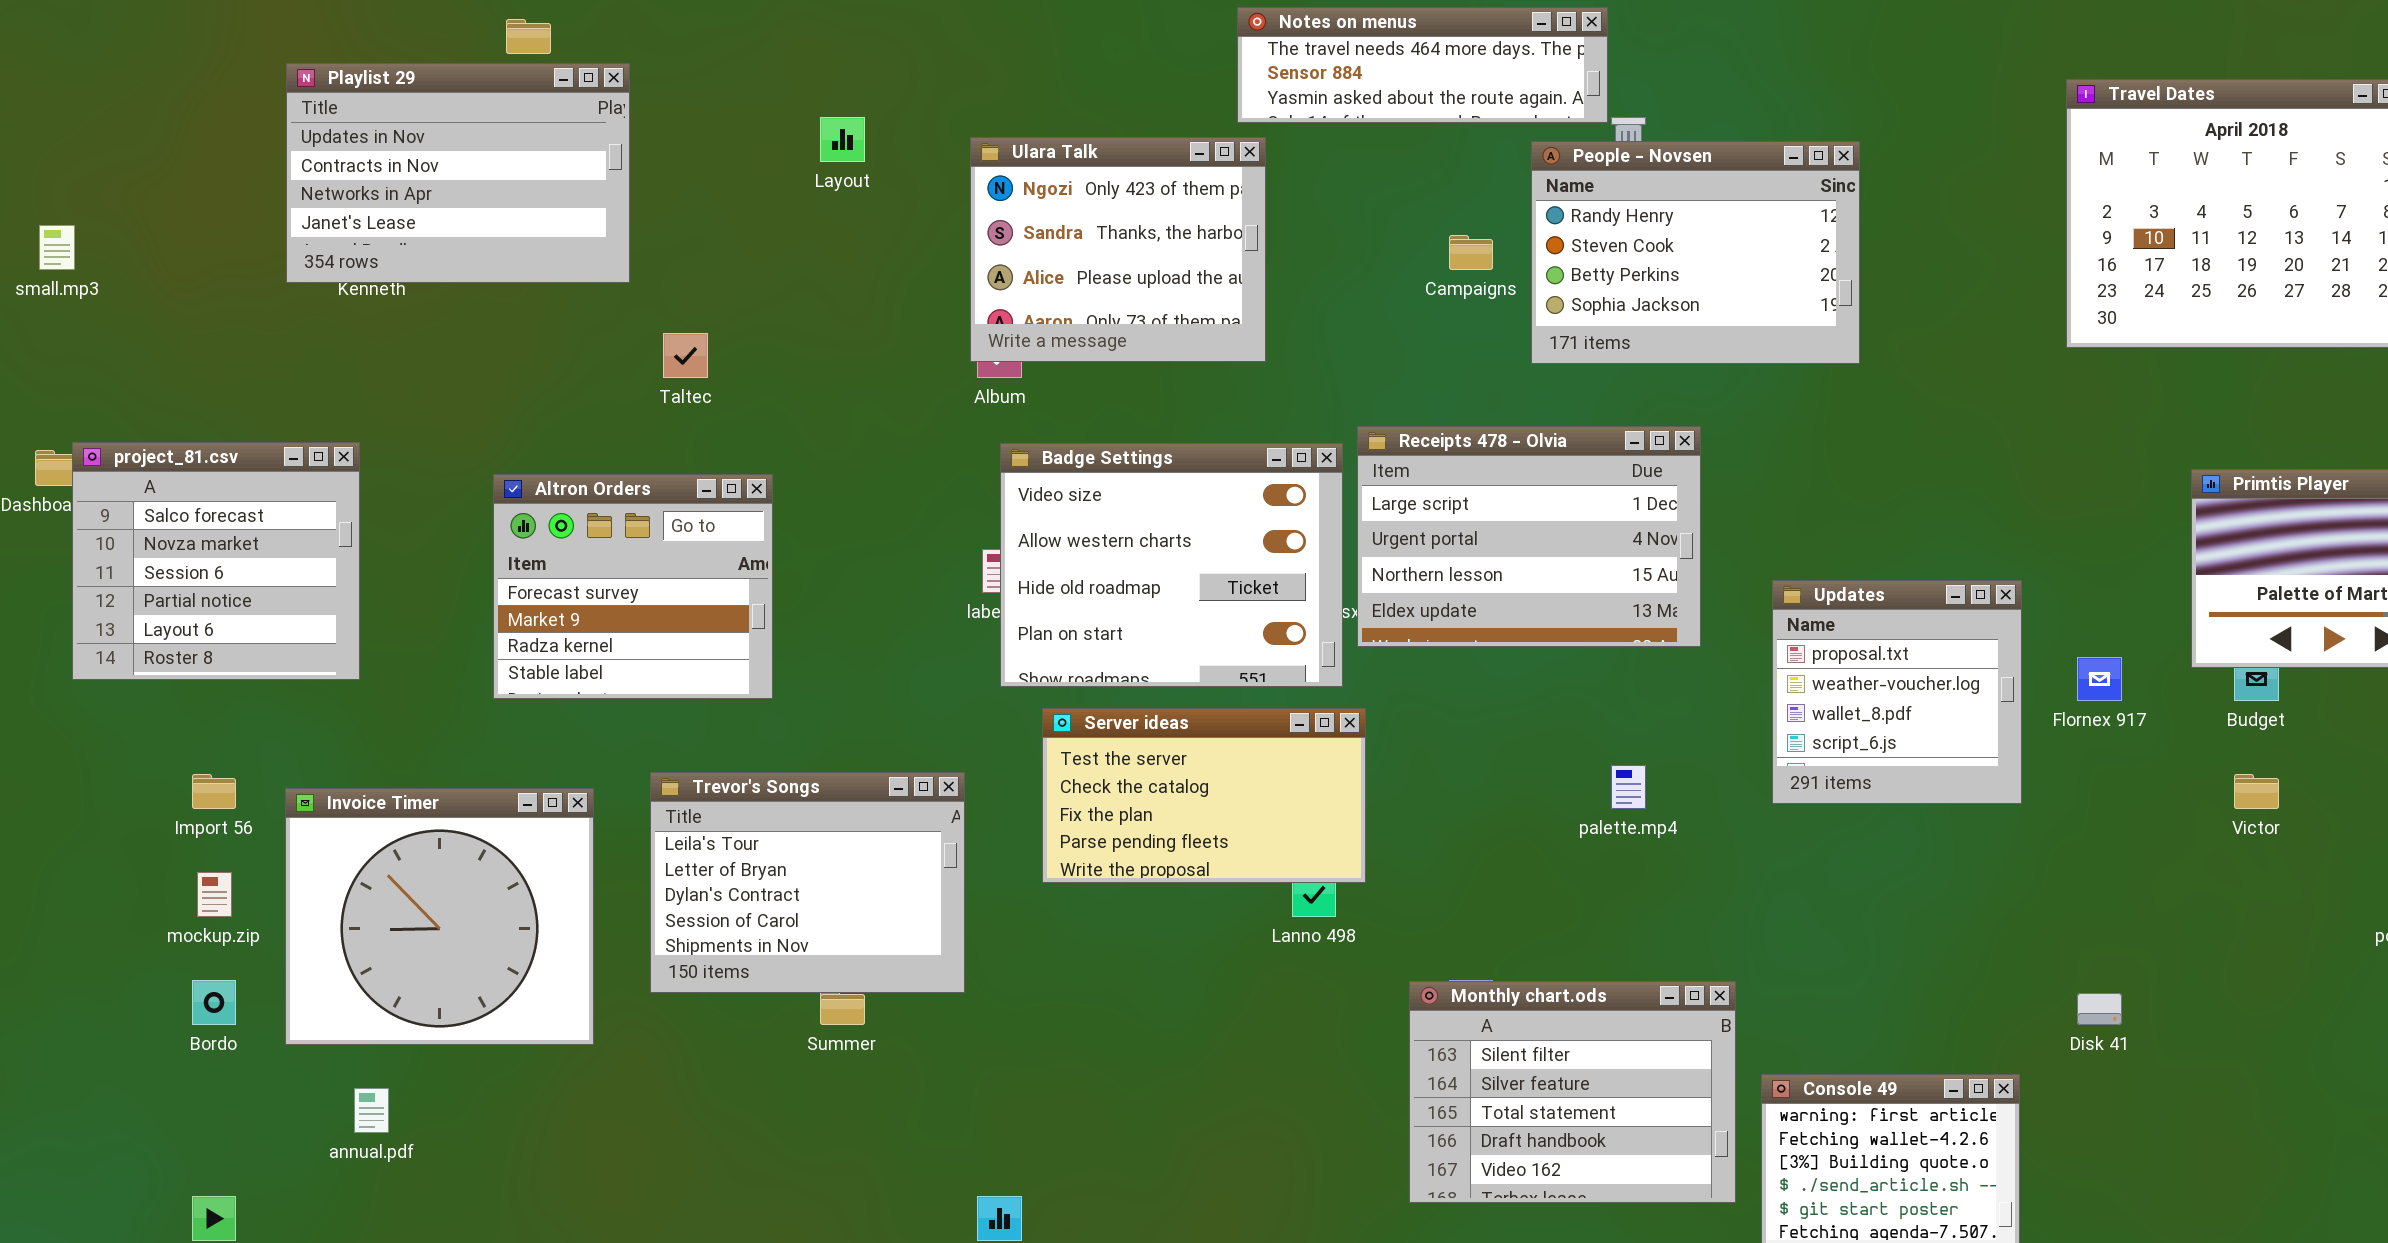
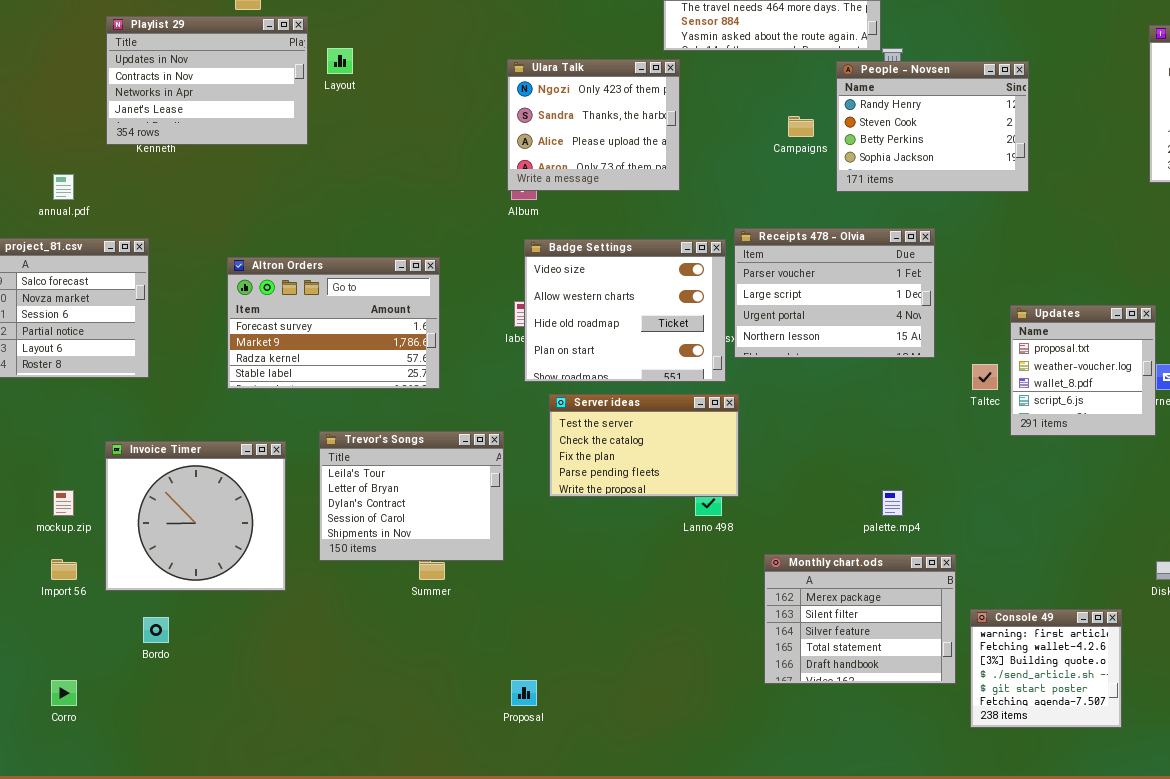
Layout: [820,117,865,162] -> [327,48,353,74], moved
Taltec: [663,333,708,378] -> [972,364,998,390], moved
Receipts 478 - Olvia: [1357,426,1701,647] -> [734,228,935,358], scrolled up 1 row
Altron Orders: [493,474,773,699] -> [227,257,440,389], resized
Updates: [1772,580,2022,804] -> [1010,305,1156,436], moved
palette.mp4: [1611,765,1646,809] -> [882,490,903,516], moved
Import 56: [192,774,236,809] -> [51,559,77,580], moved
Bordo: [192,980,236,1025] -> [143,617,169,643], moved
Monthly chart.ods: [1409,981,1736,1203] -> [764,554,956,684], scrolled up 1 row
annual.pdf: [354,1088,389,1133] -> [53,174,74,200], moved

